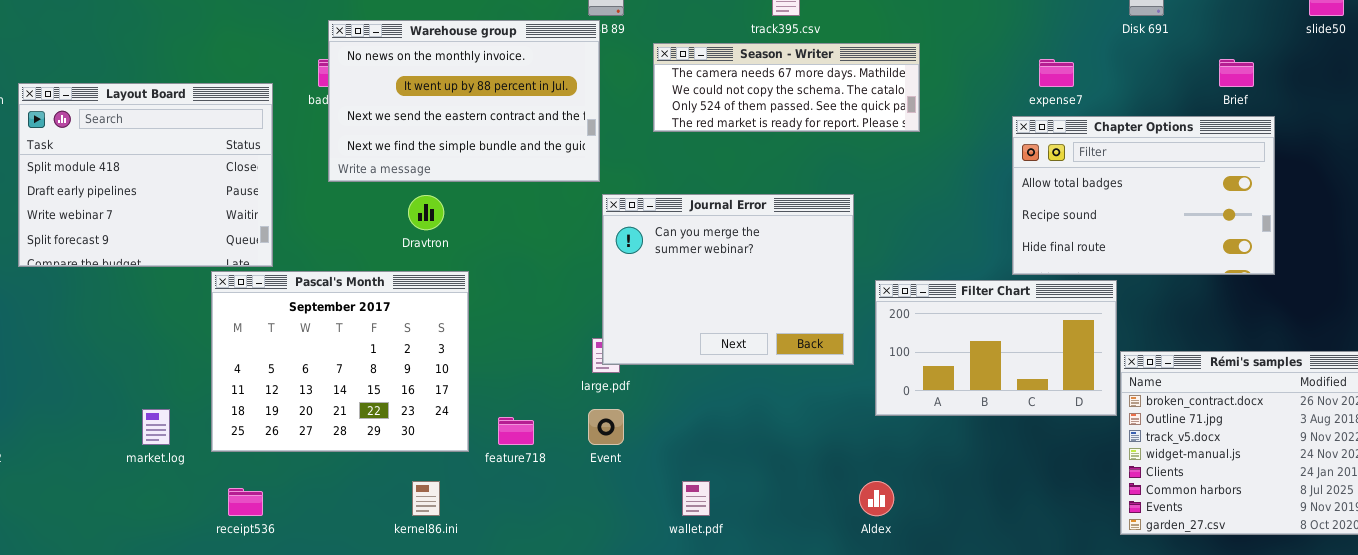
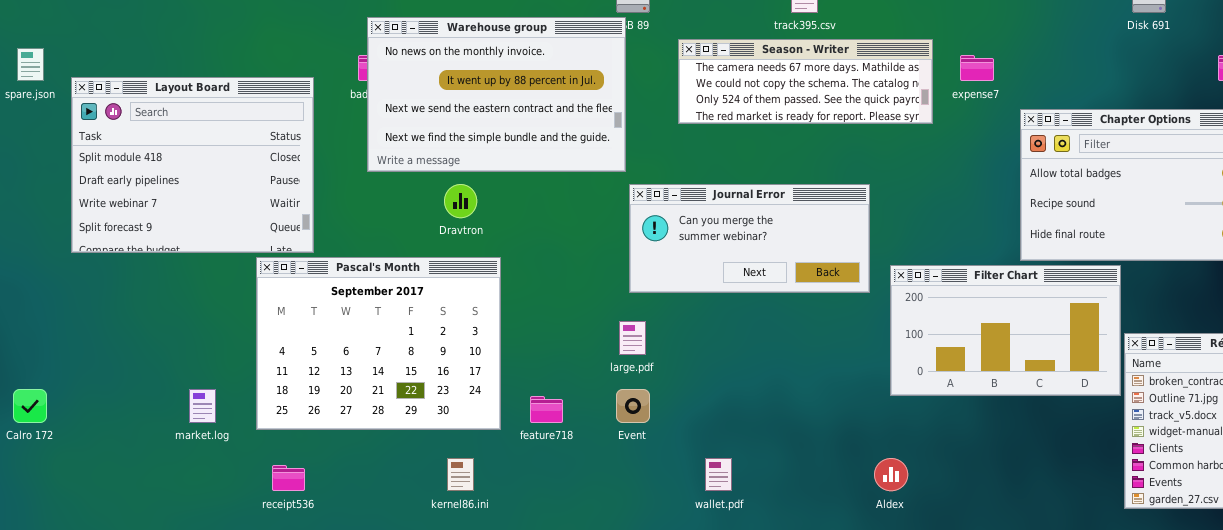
expense7: [1039,59,1074,87] -> [960,55,994,81], moved
Journal Error: [602,194,854,365] -> [629,184,870,293], resized

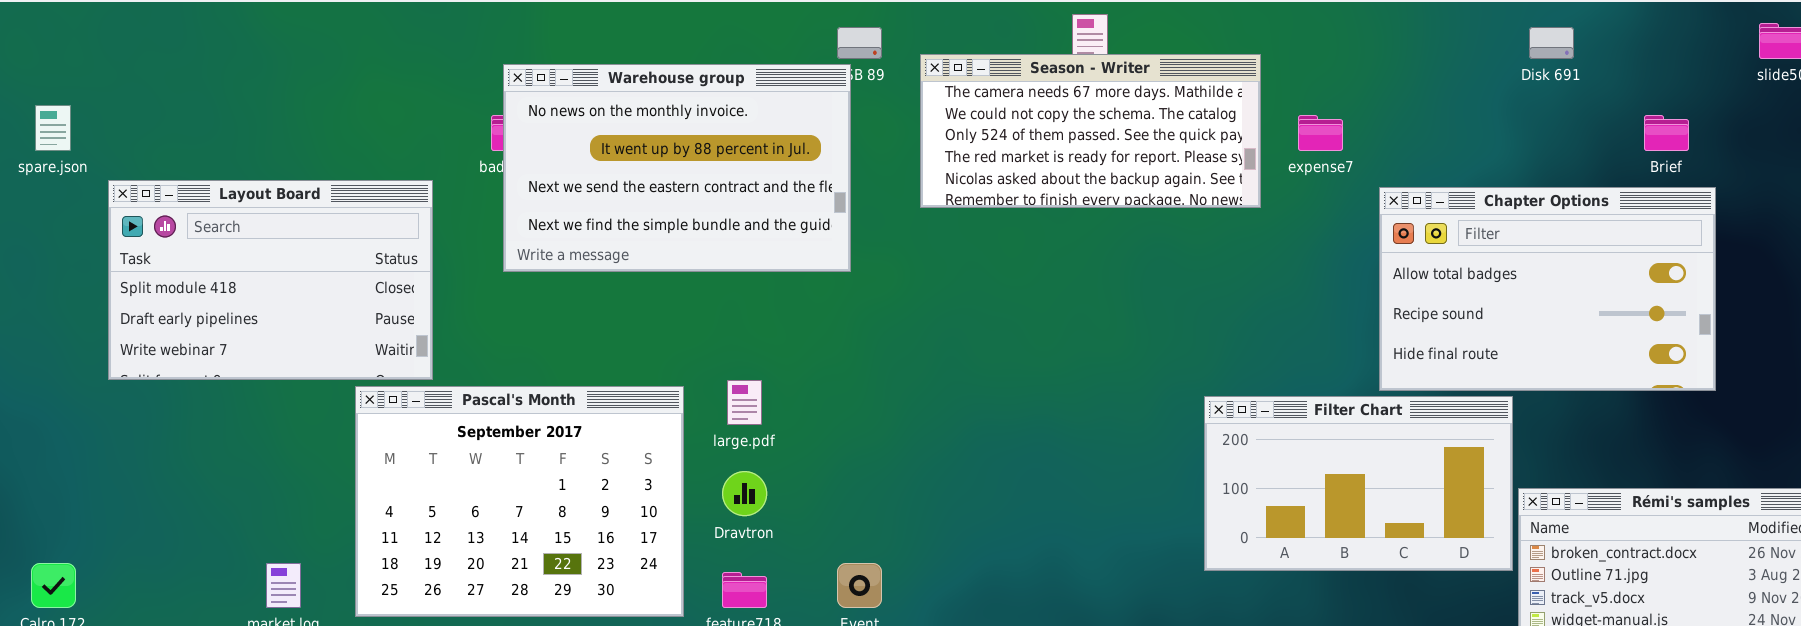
Season - Writer: [678,39,933,124] -> [920,54,1261,208], resized
Layout Board: [71,77,314,253] -> [108,180,433,380], resized
Journal Error: [629,184,870,293] -> none, closed
Dravtron: [444,184,477,218] -> [722,471,767,516], moved
large.pdf: [619,321,646,355] -> [727,380,762,425], moved

